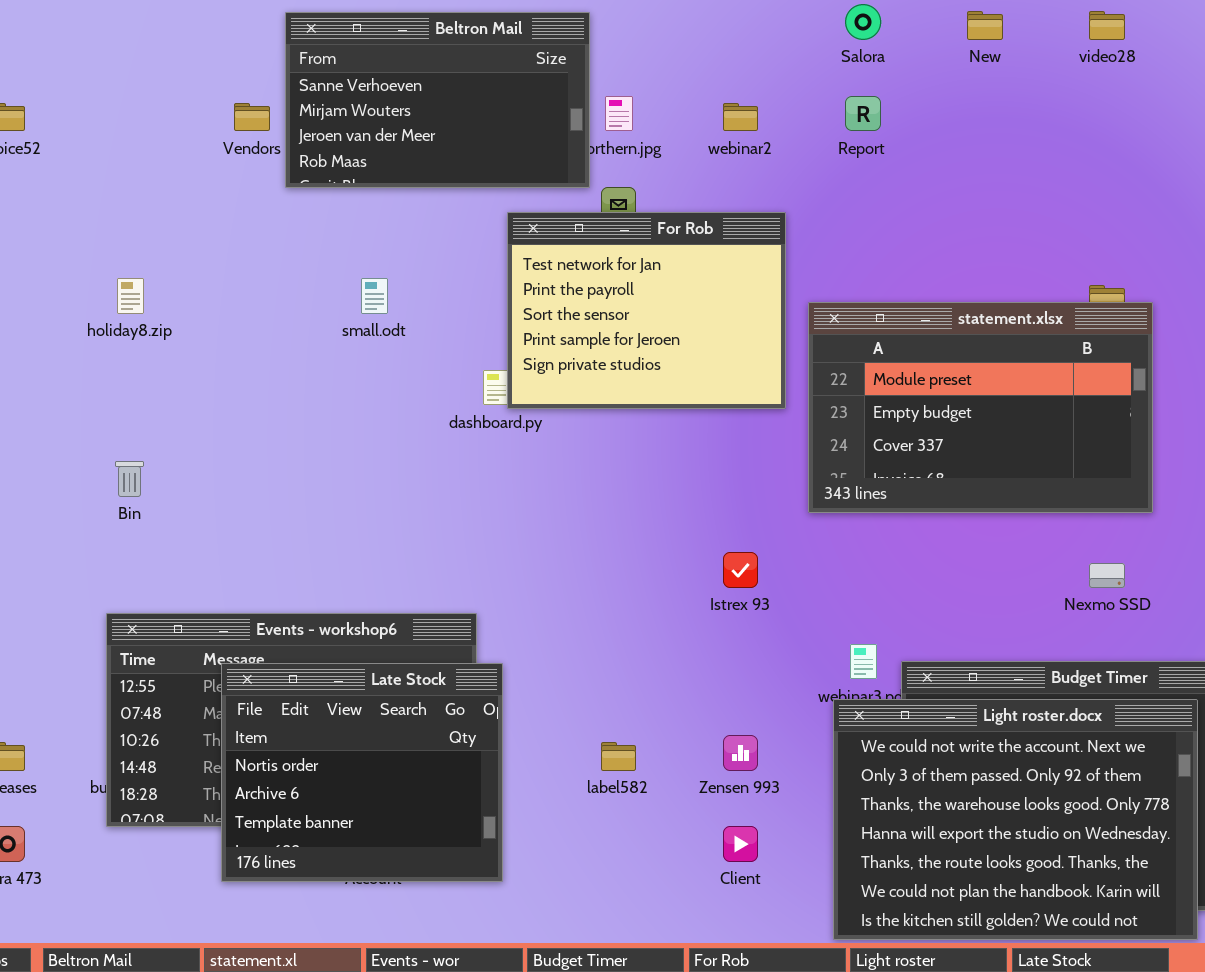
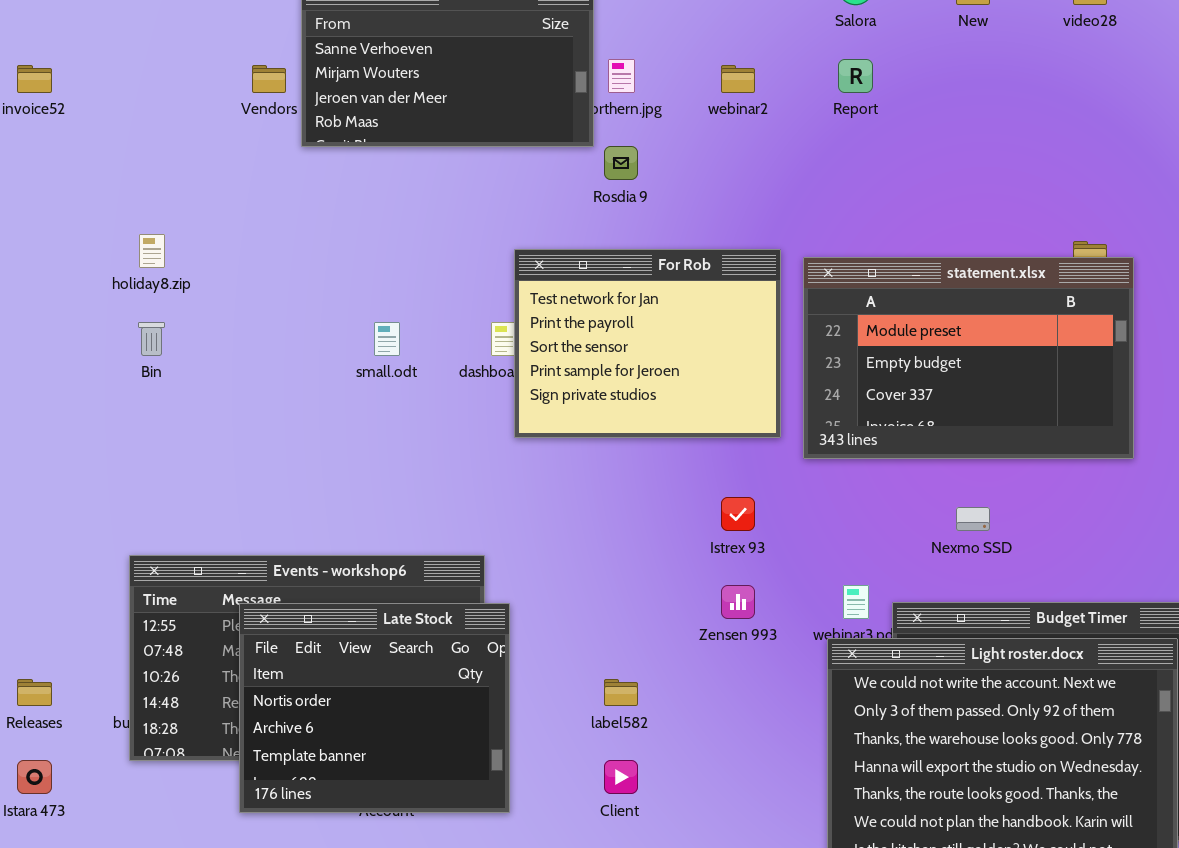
For Rob: [507,212,786,409] -> [514,249,781,438], moved
small.odt: [361,278,388,314] -> [374,322,400,356], moved
Bin: [115,461,144,497] -> [138,322,165,356], moved
Nexmo SSD: [1089,563,1125,588] -> [956,507,990,531], moved
Zensen 993: [723,735,758,771] -> [721,585,755,619], moved
Client: [723,826,758,862] -> [604,760,638,794], moved

